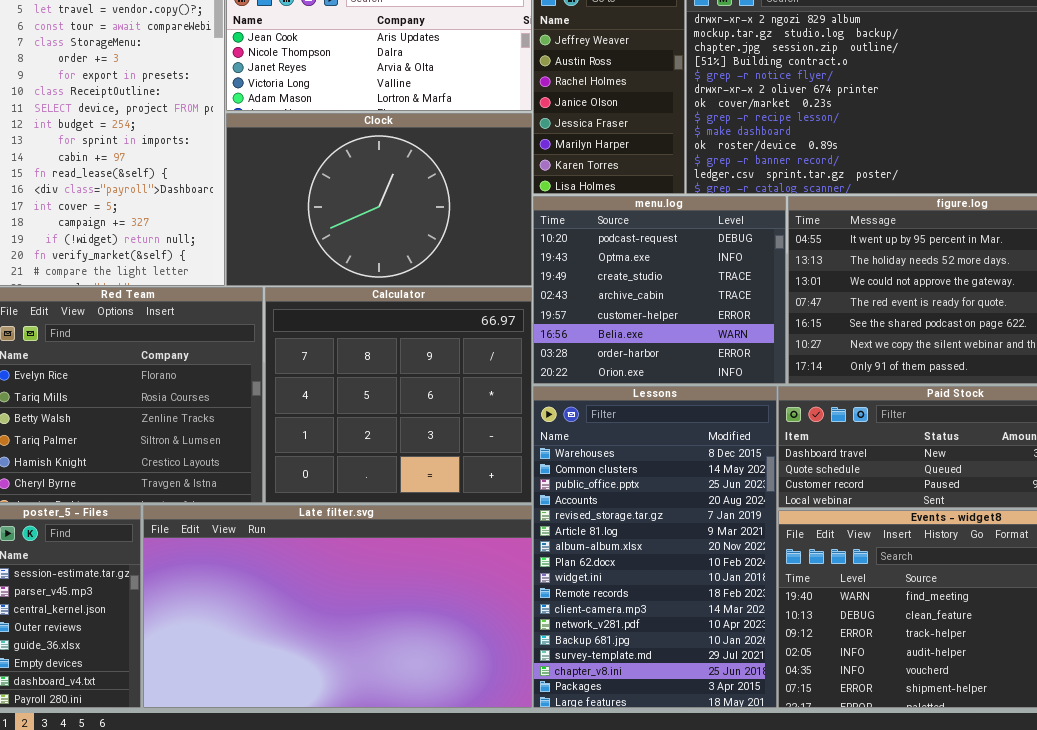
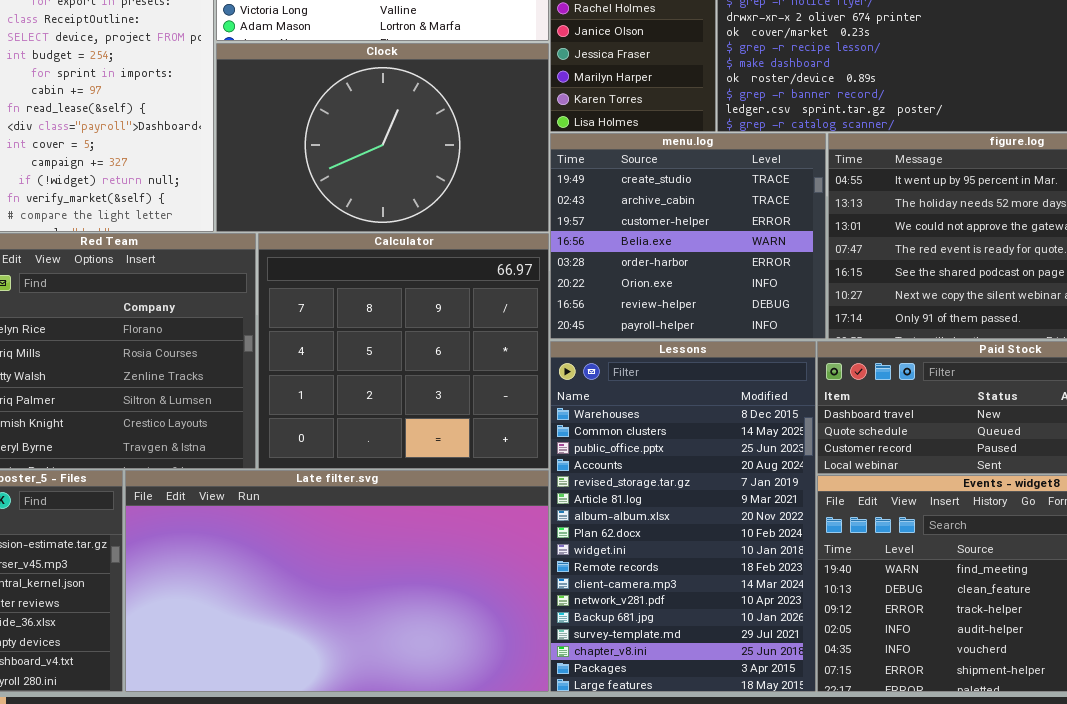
menu.log: [533,196,786,384] -> [550,133,826,339], scrolled down 2 rows

